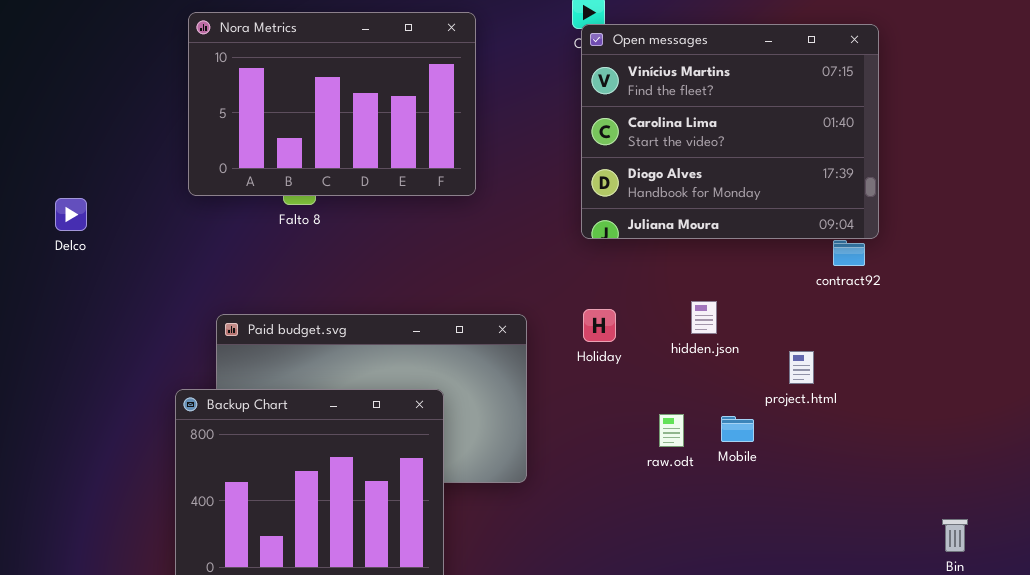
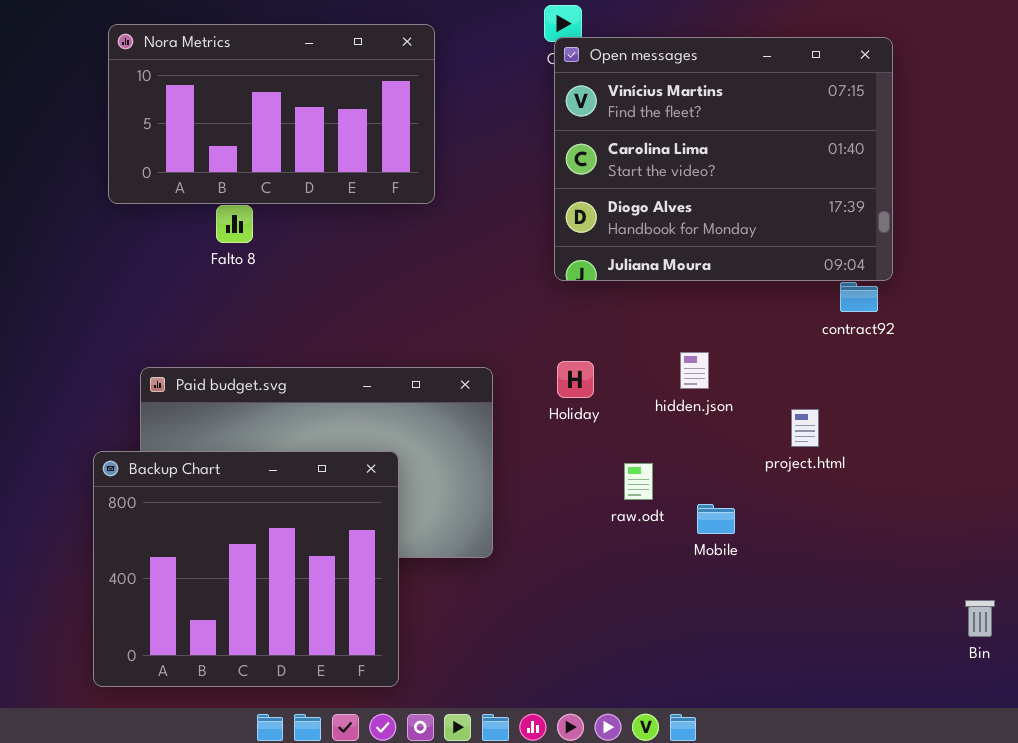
Nora Metrics: [188,12,476,196] -> [108,24,435,204], resized
raw.odt: [659,414,684,447] -> [624,463,653,500], moved
Mobile: [721,416,754,442] -> [697,504,735,534], moved

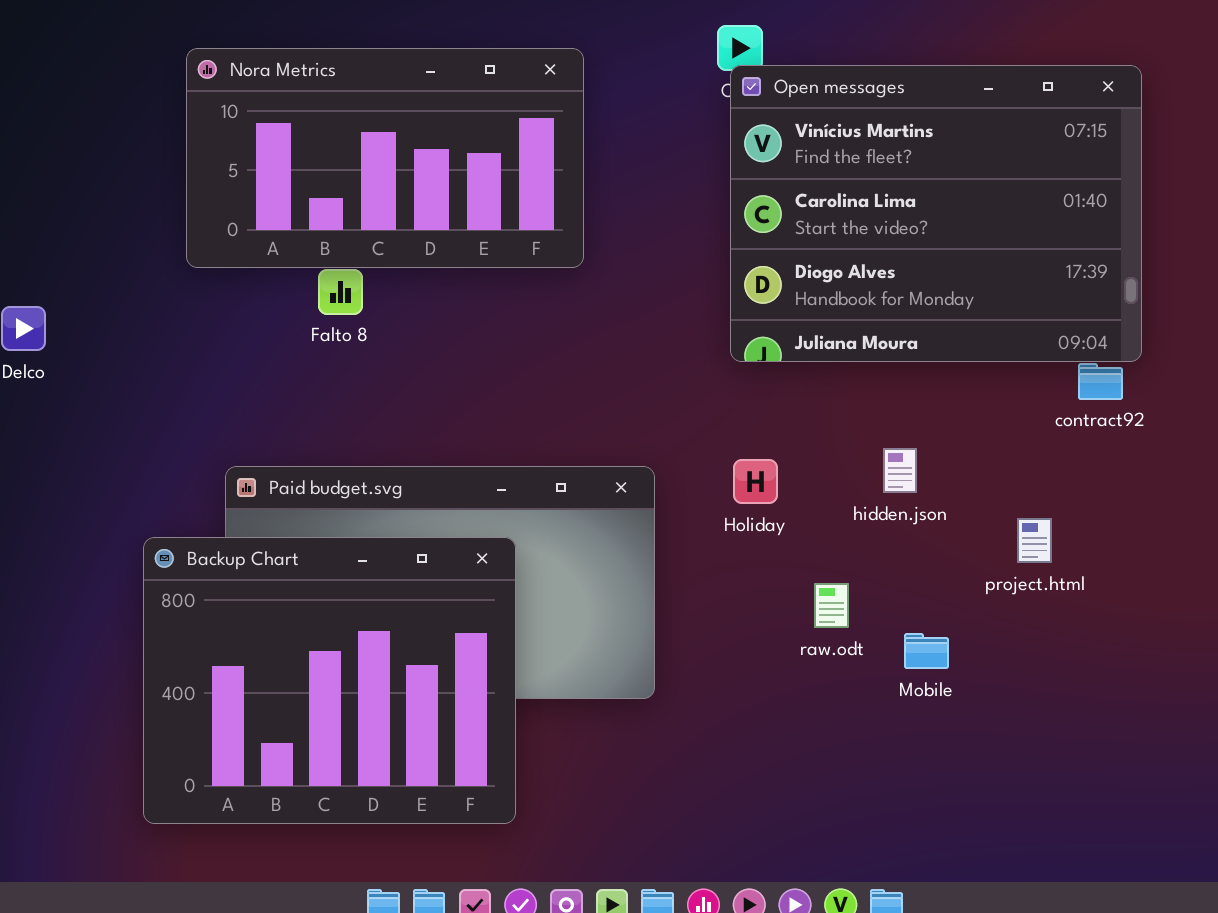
Backup Chart: [93,451,399,687] -> [143,537,516,824], moved

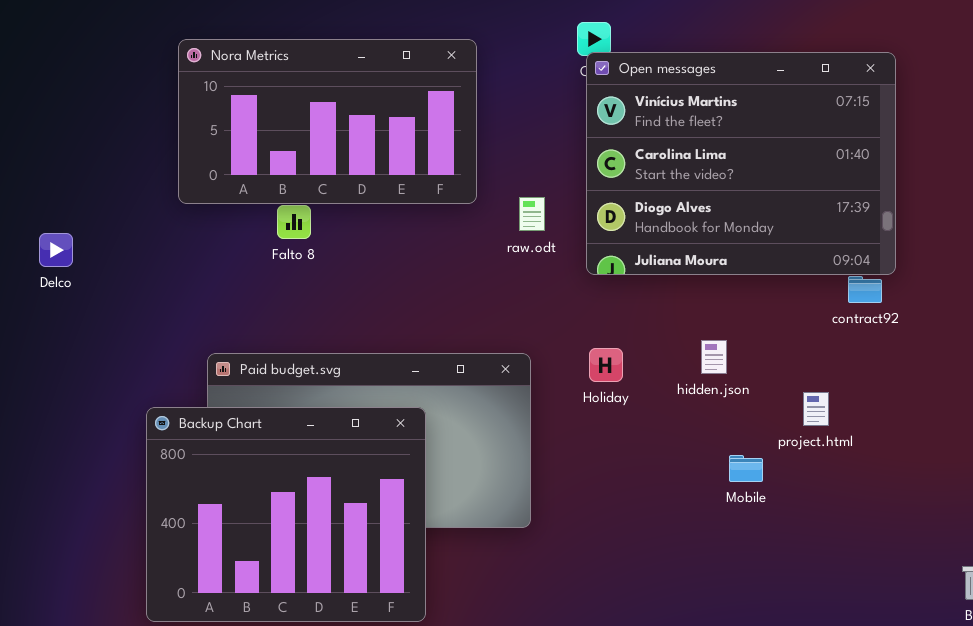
raw.odt: [814,583,849,628] -> [519,197,545,231], moved
Mobile: [904,633,949,669] -> [729,455,763,482], moved

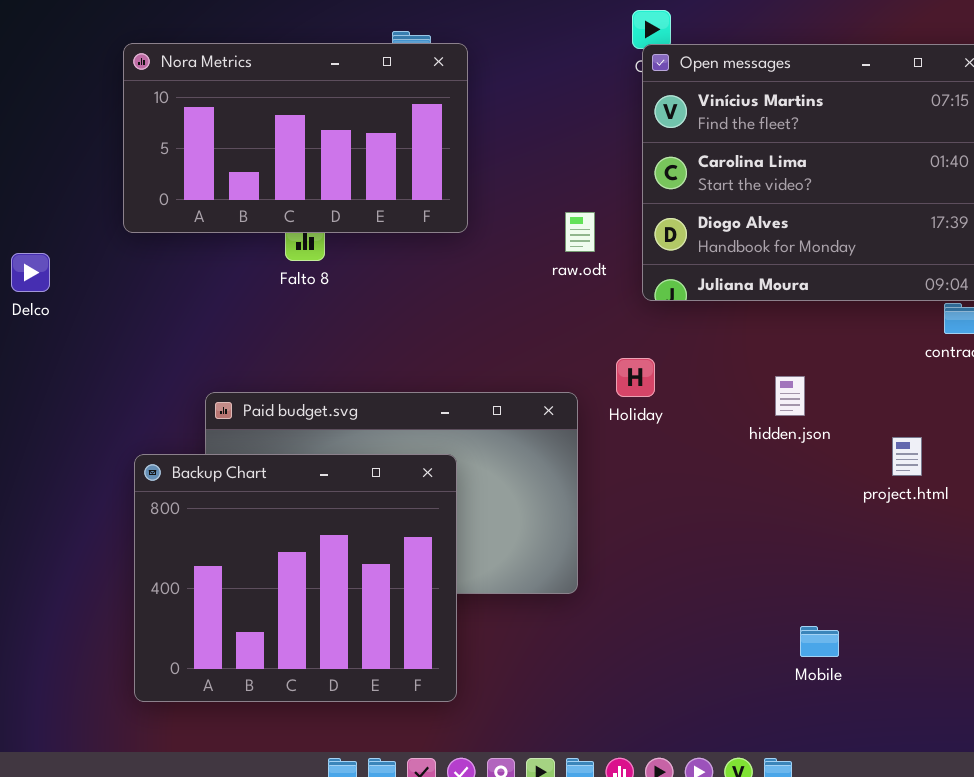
Nora Metrics: [178,39,477,204] -> [123,43,468,233], moved
Holiday: [589,348,623,382] -> [616,358,655,397], moved
Mobile: [729,455,763,482] -> [800,626,839,657], moved

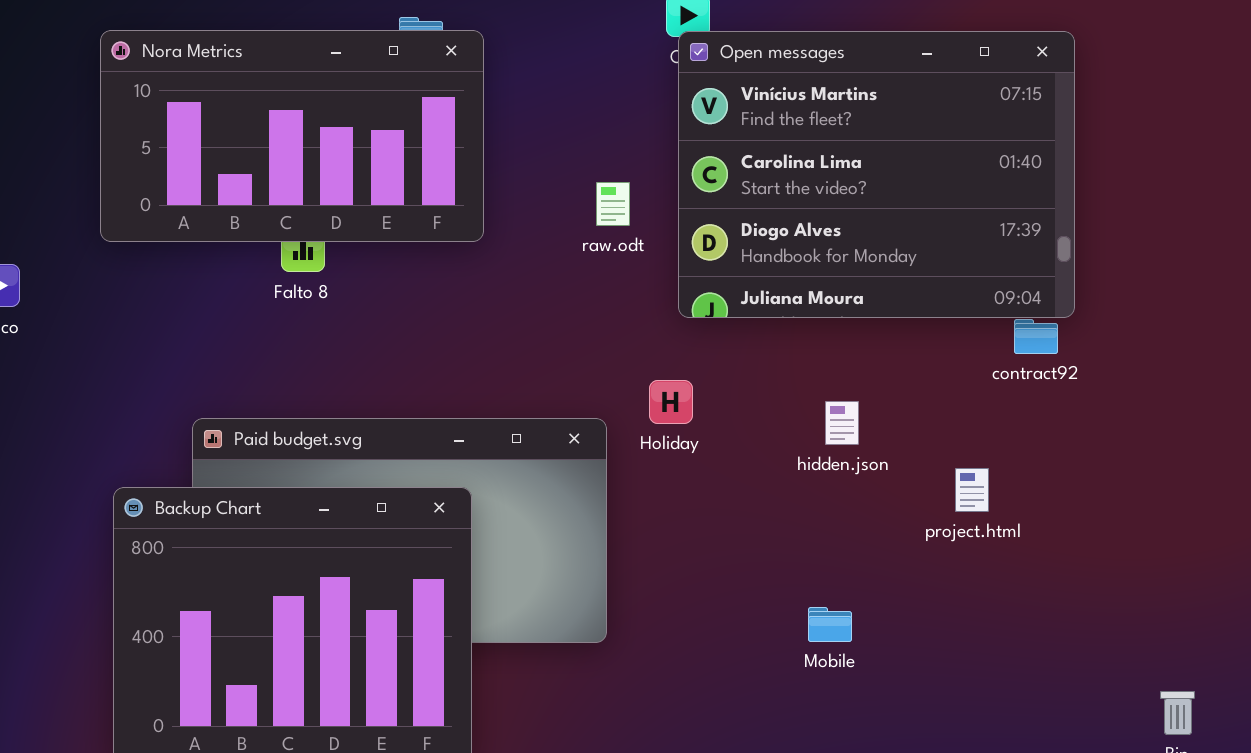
raw.odt: [565,212,595,252] -> [596,182,630,226], moved
Mobile: [800,626,839,657] -> [808,607,852,642], moved

